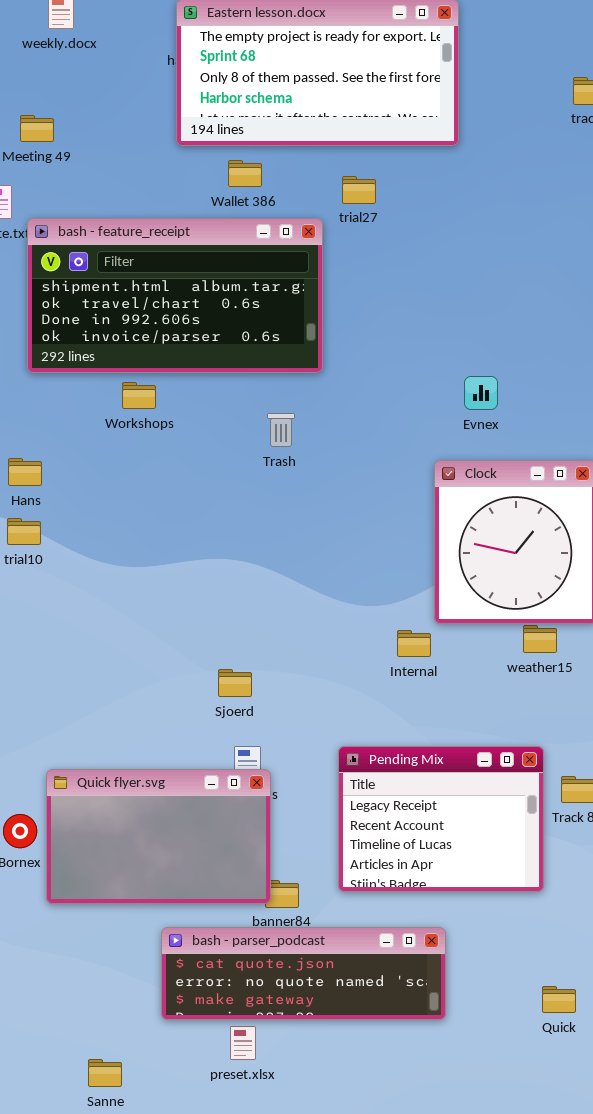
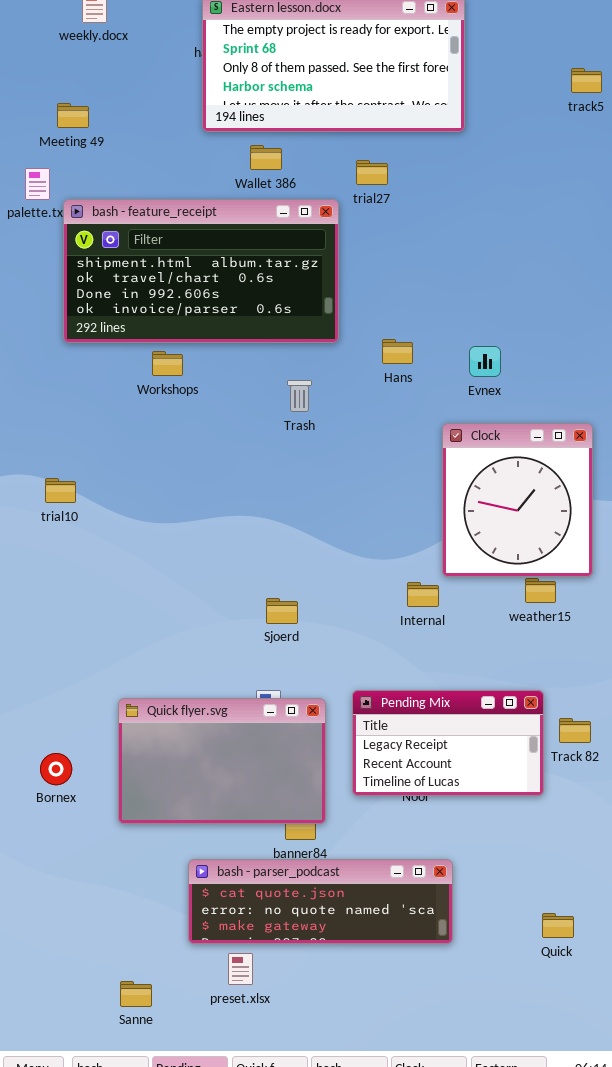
Hans: [8,458,42,486] -> [382,339,413,364], moved
Sjoerd: [218,669,252,697] -> [266,598,298,624], moved
Pending Mix: [338,746,544,892] -> [352,690,544,796], resized
Quick flyer.svg: [46,769,271,904] -> [118,698,326,824], moved
preset.xlsx: [230,1026,256,1060] -> [228,953,253,985], moved

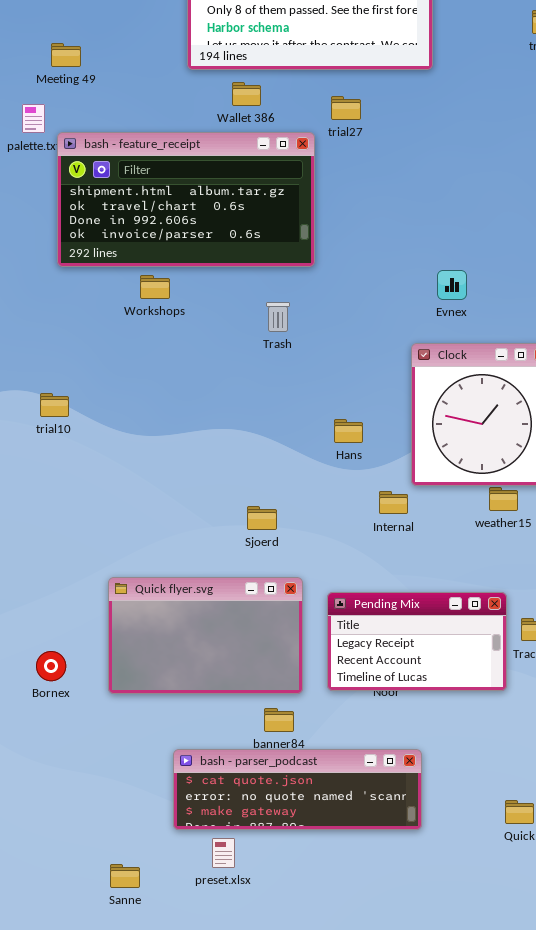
Hans: [382,339,413,364] -> [334,419,363,443], moved
Quick flyer.svg: [118,698,326,824] -> [108,577,303,694], moved

